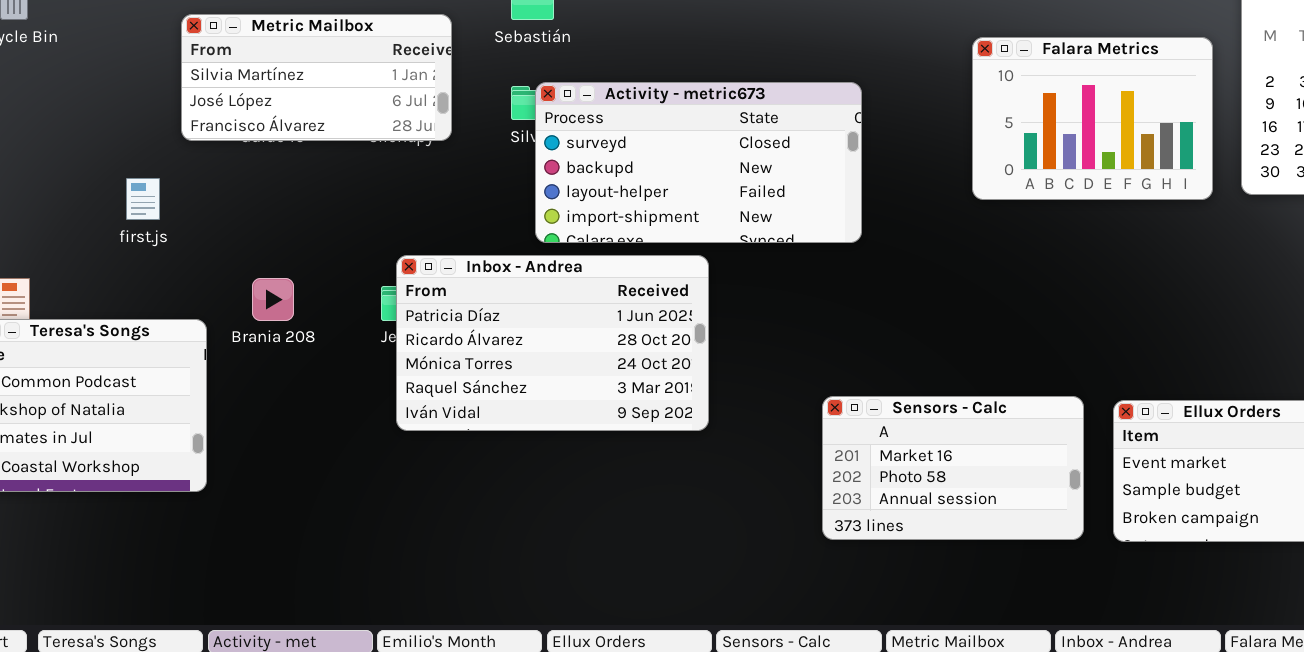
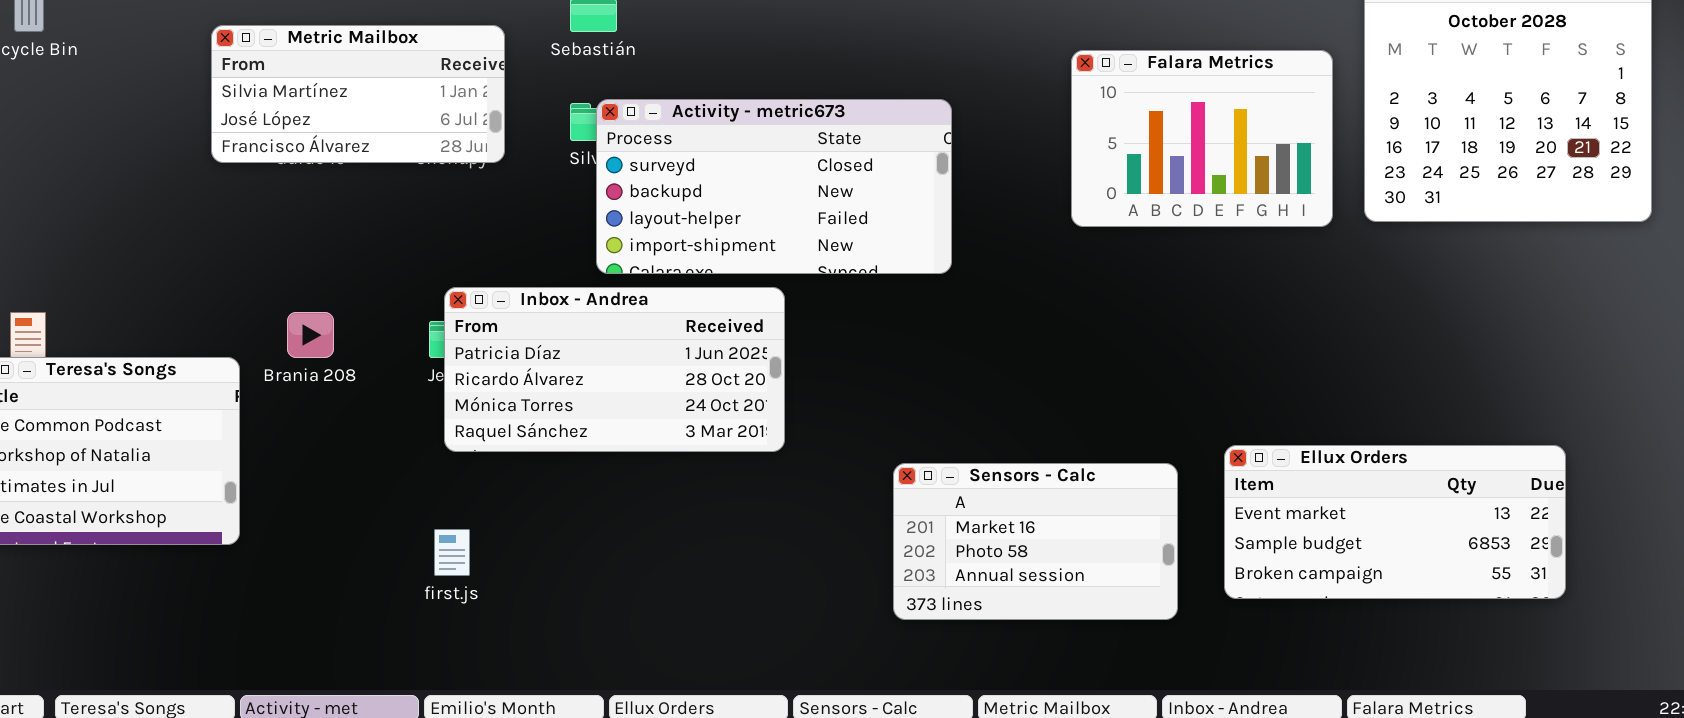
first.js: [126,178,160,220] -> [434,529,470,576], moved
Inbox - Andrea: [396,255,709,431] -> [444,287,785,452], resized
Sensors - Calc: [822,396,1084,540] -> [893,463,1178,620], moved

